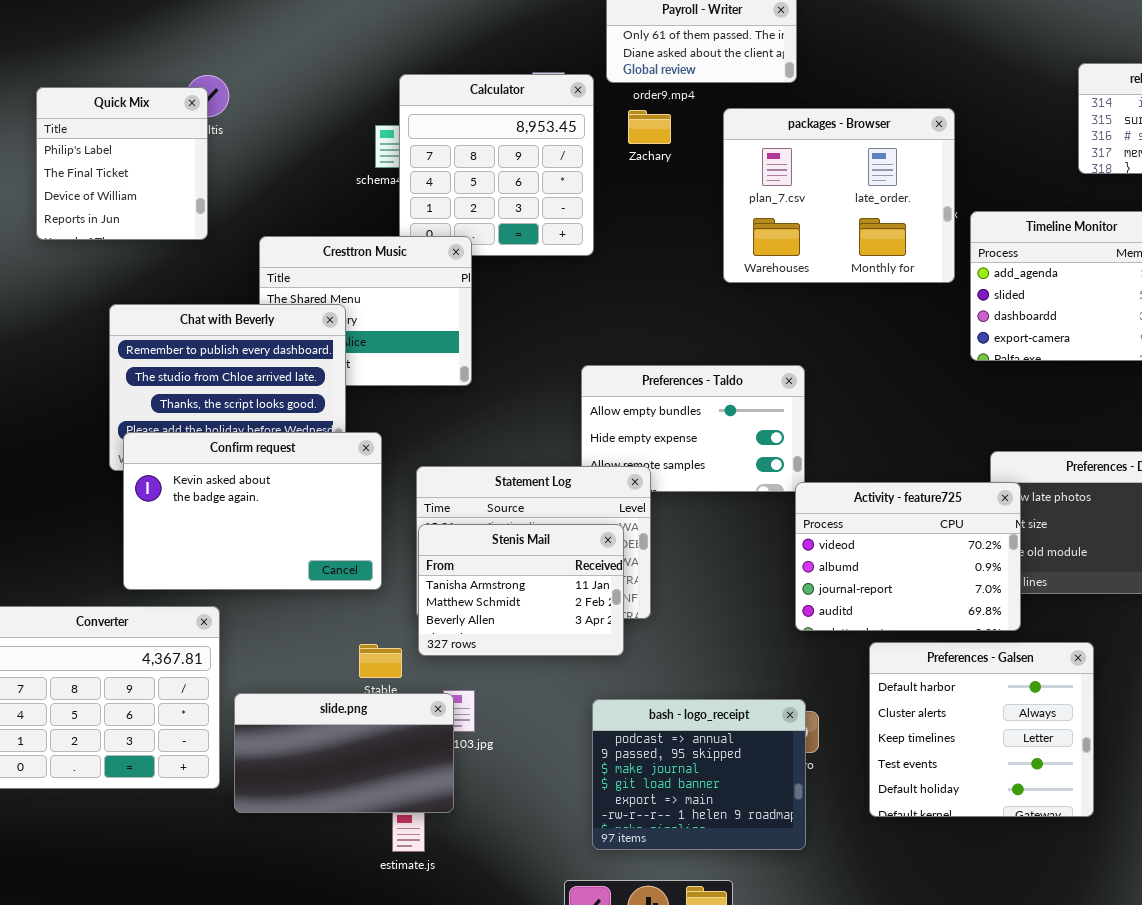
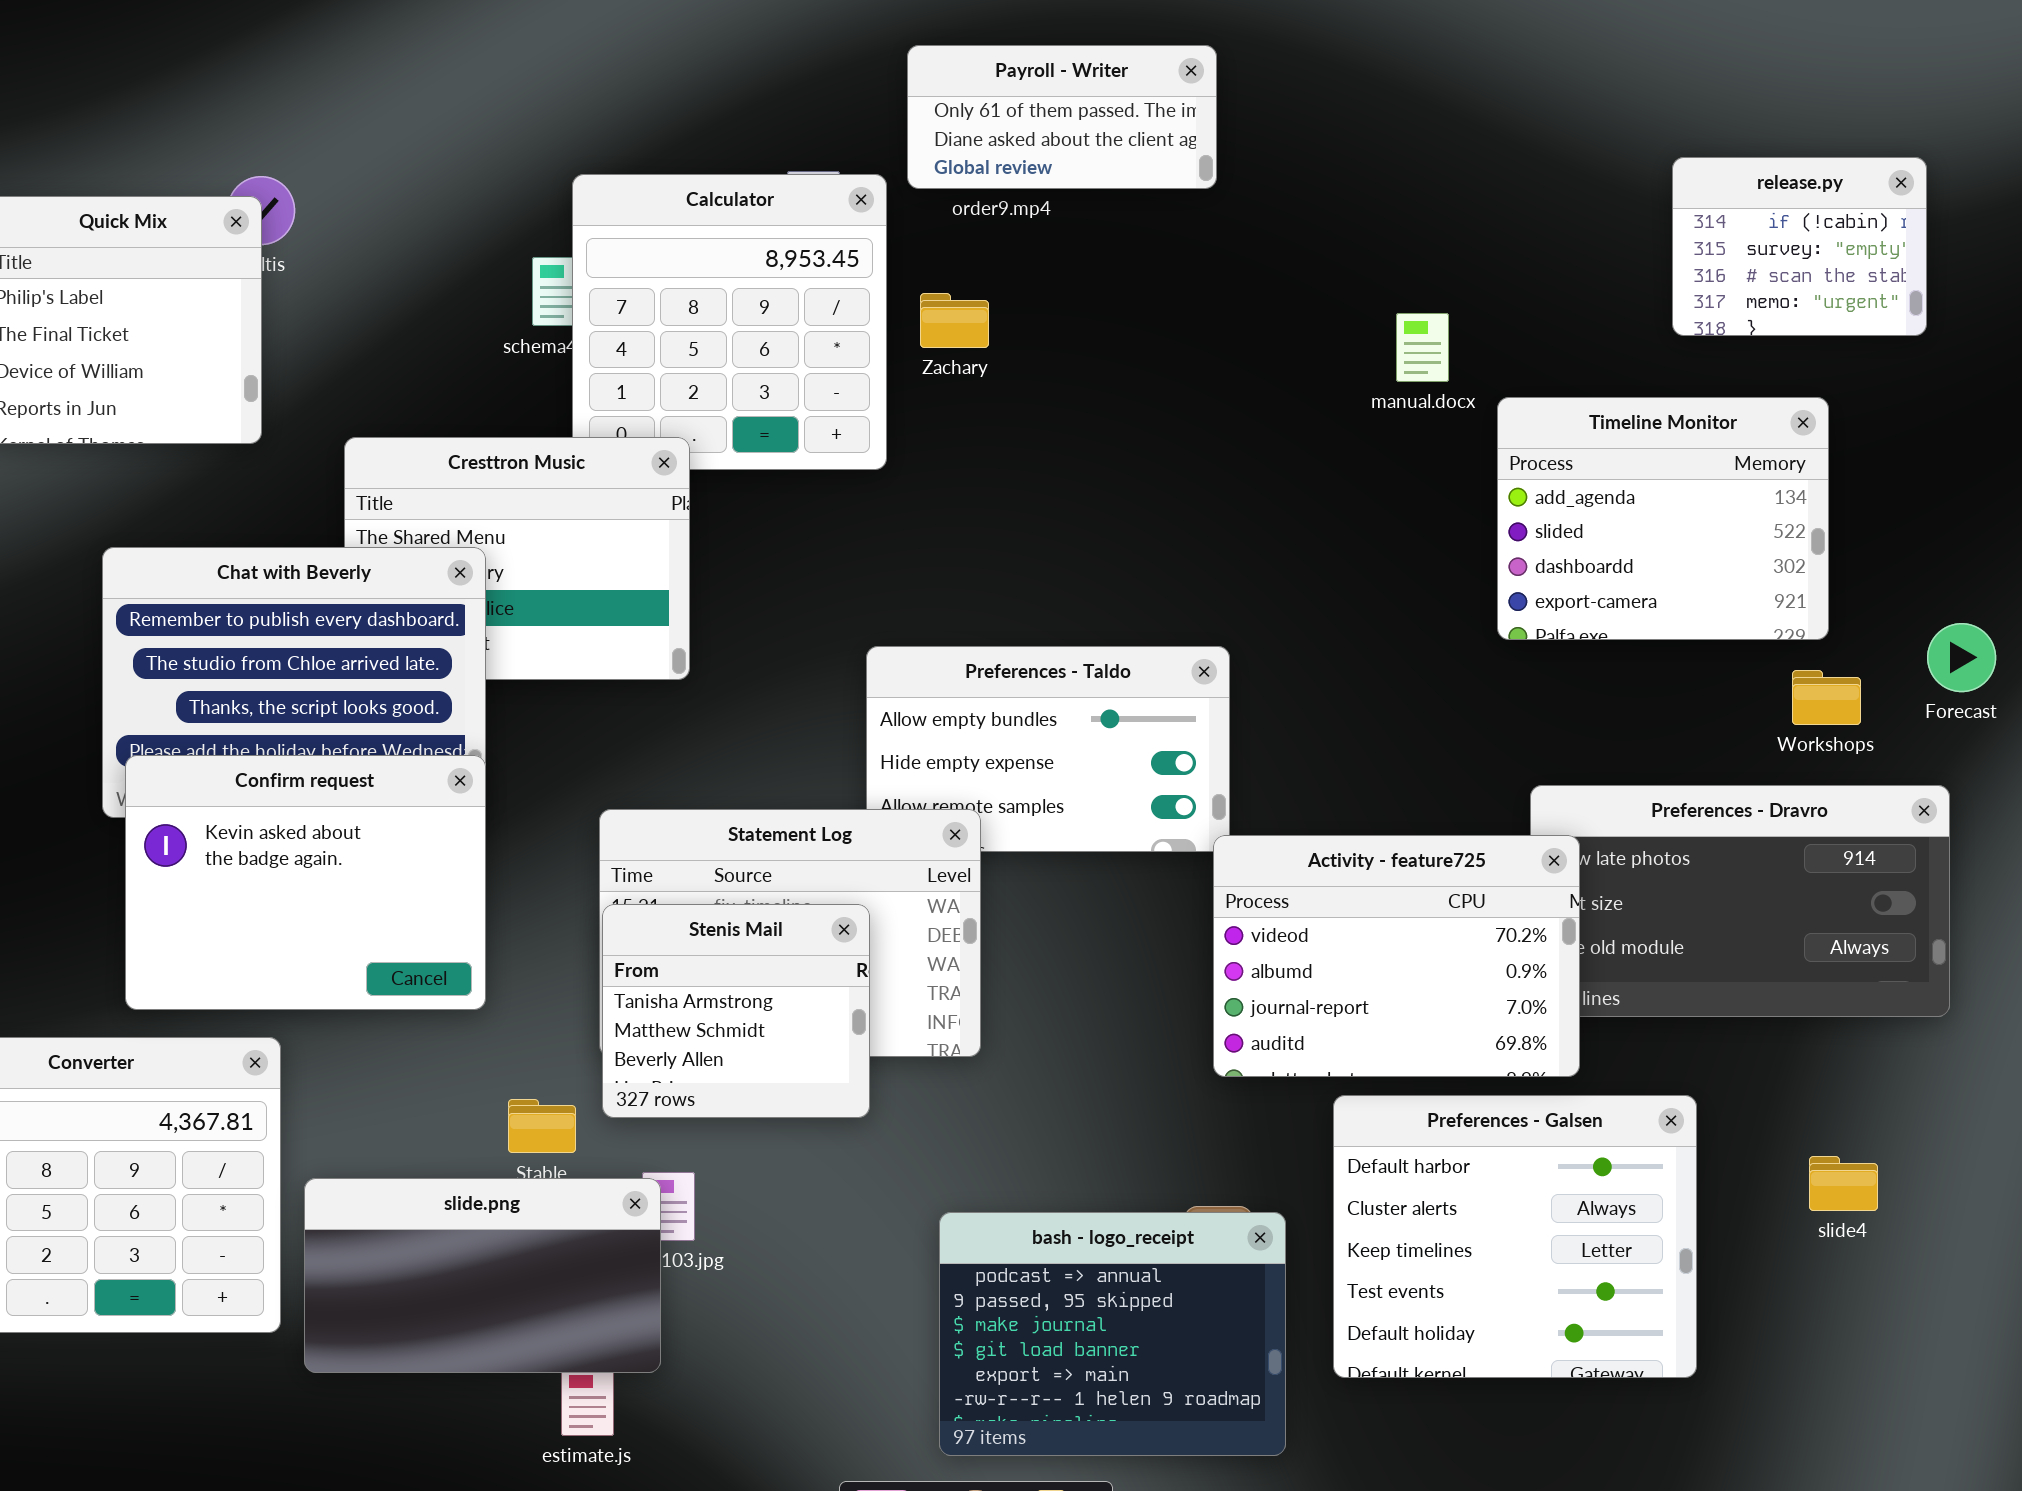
packages - Browser: [723,108,955,283] -> none, closed
Zachary: [628,110,671,144] -> [920,293,989,348], moved
Confirm request: [123,432,382,590] -> [125,755,486,1010], resized
Stenis Mail: [418,524,624,656] -> [602,904,870,1118], resized
bash - logo_receipt: [592,699,806,850] -> [939,1212,1286,1456], moved

